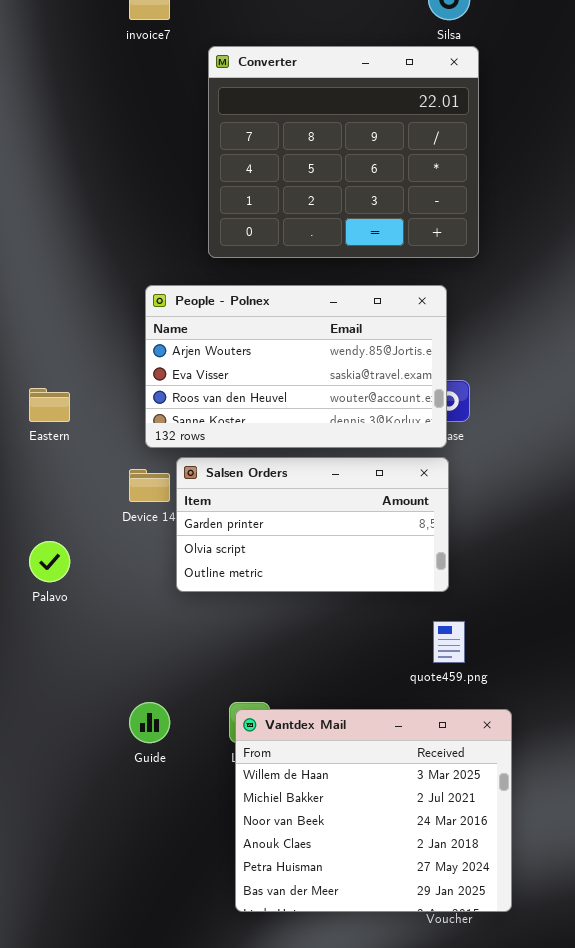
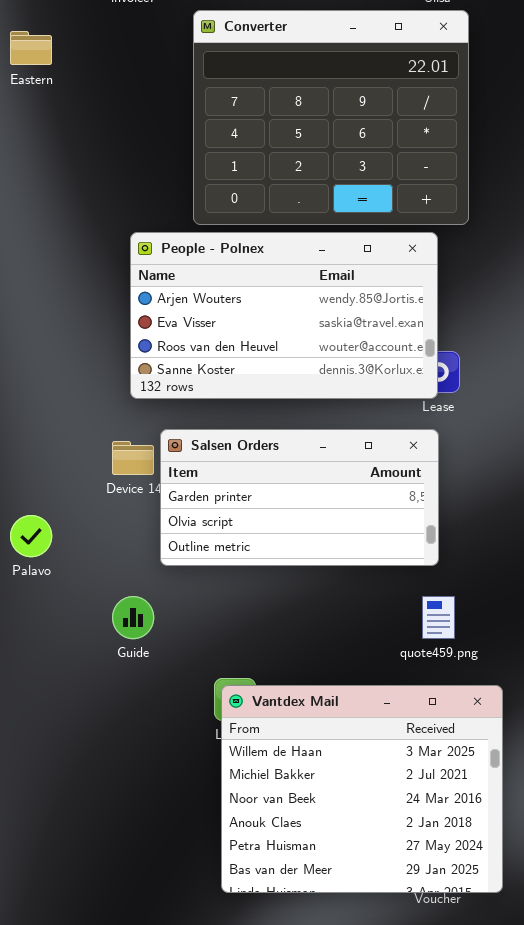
People - Polnex: [145,285,447,448] -> [130,232,438,399], moved
Eastern: [29,388,70,422] -> [10,31,52,65], moved
Guide: [129,702,170,743] -> [112,596,154,639], moved

